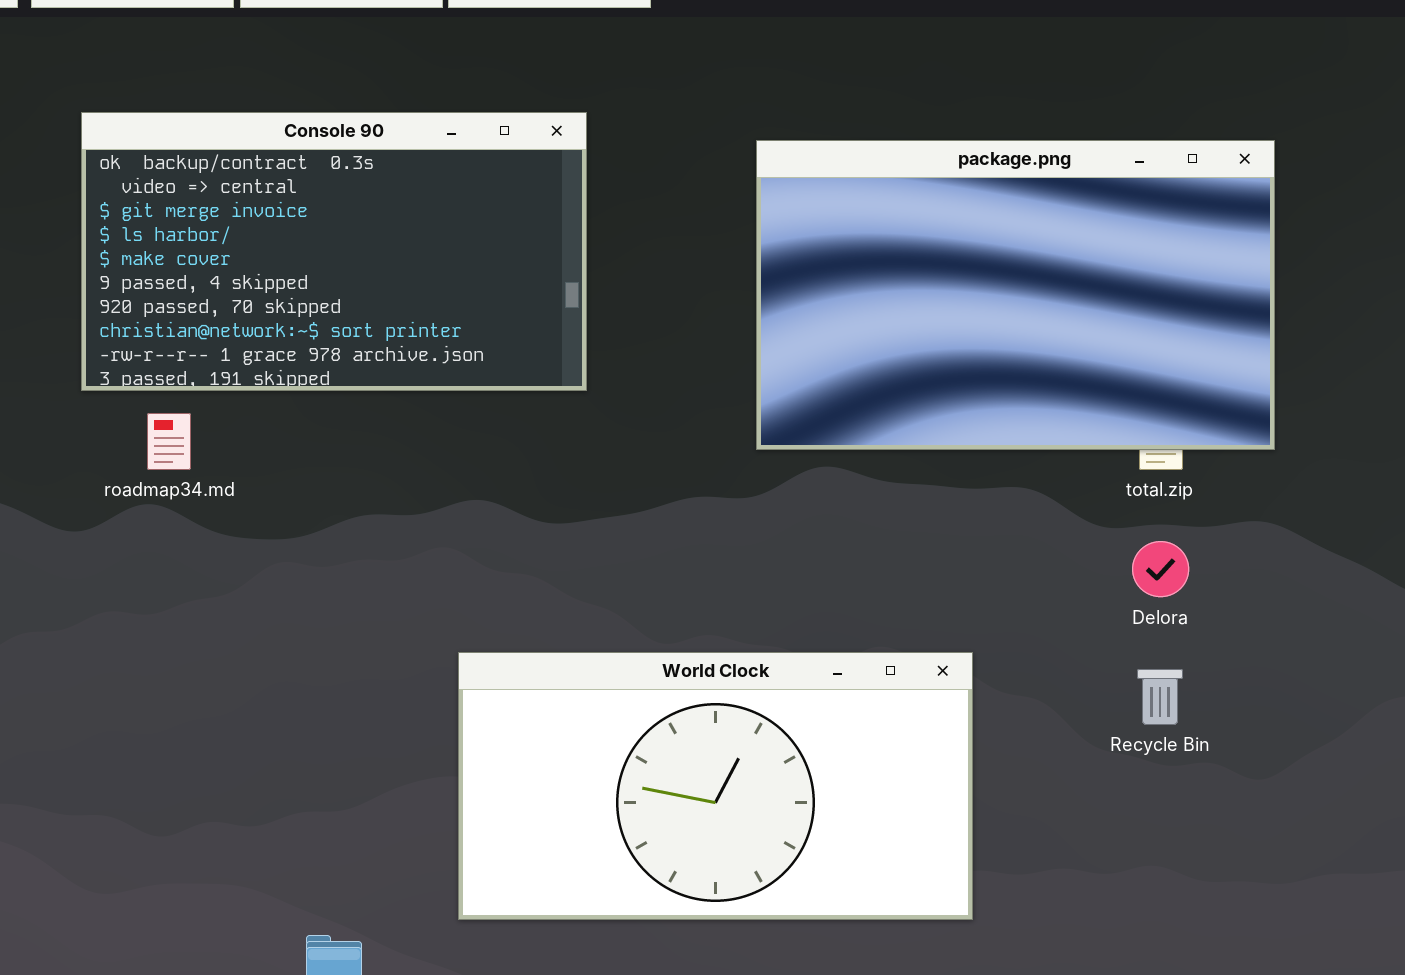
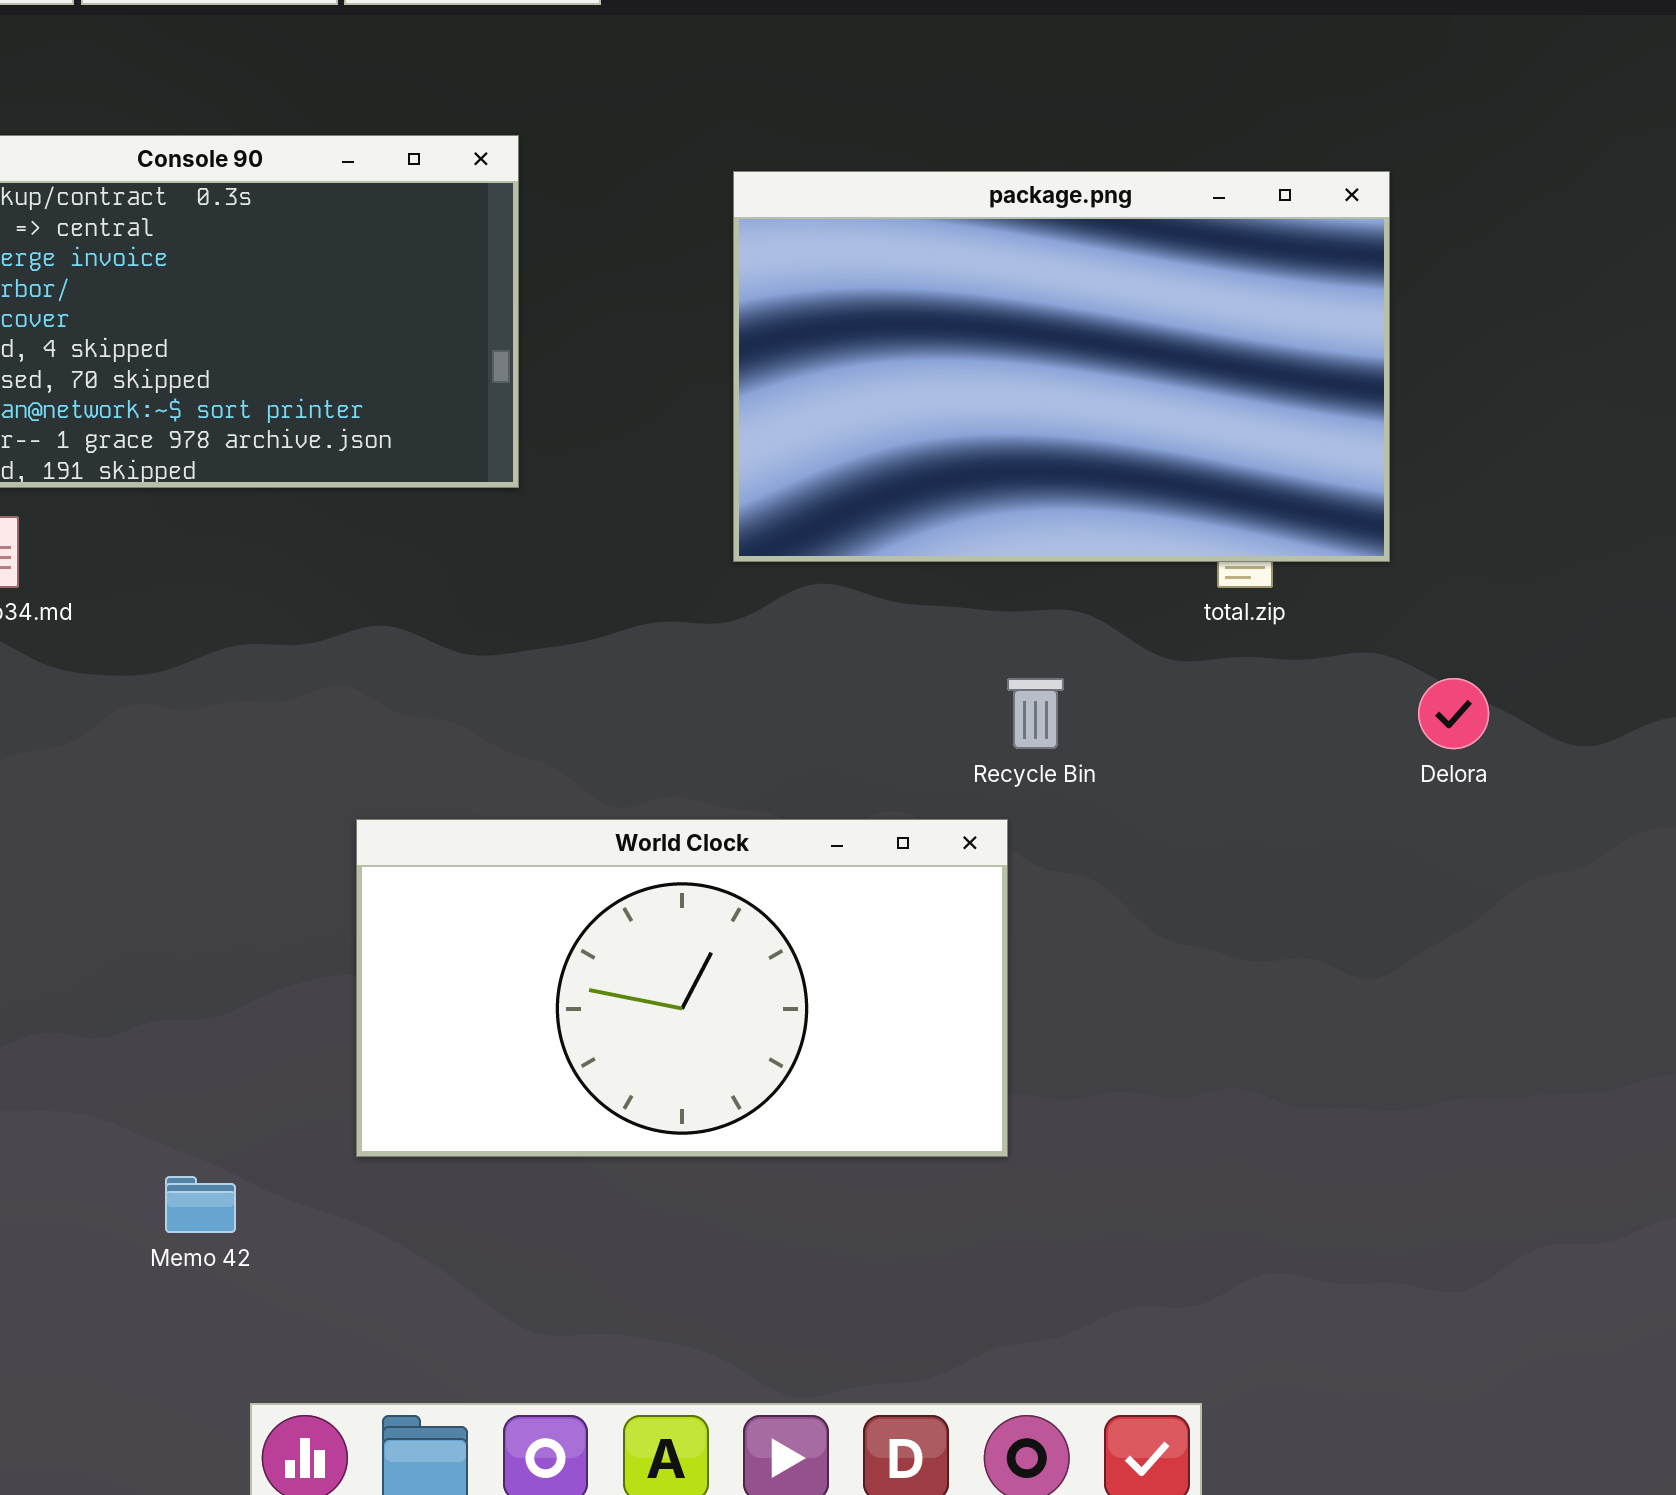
Delora: [1132,541,1189,597] -> [1418,678,1489,749], moved
Recycle Bin: [1137,669,1183,725] -> [1007,678,1064,749], moved

